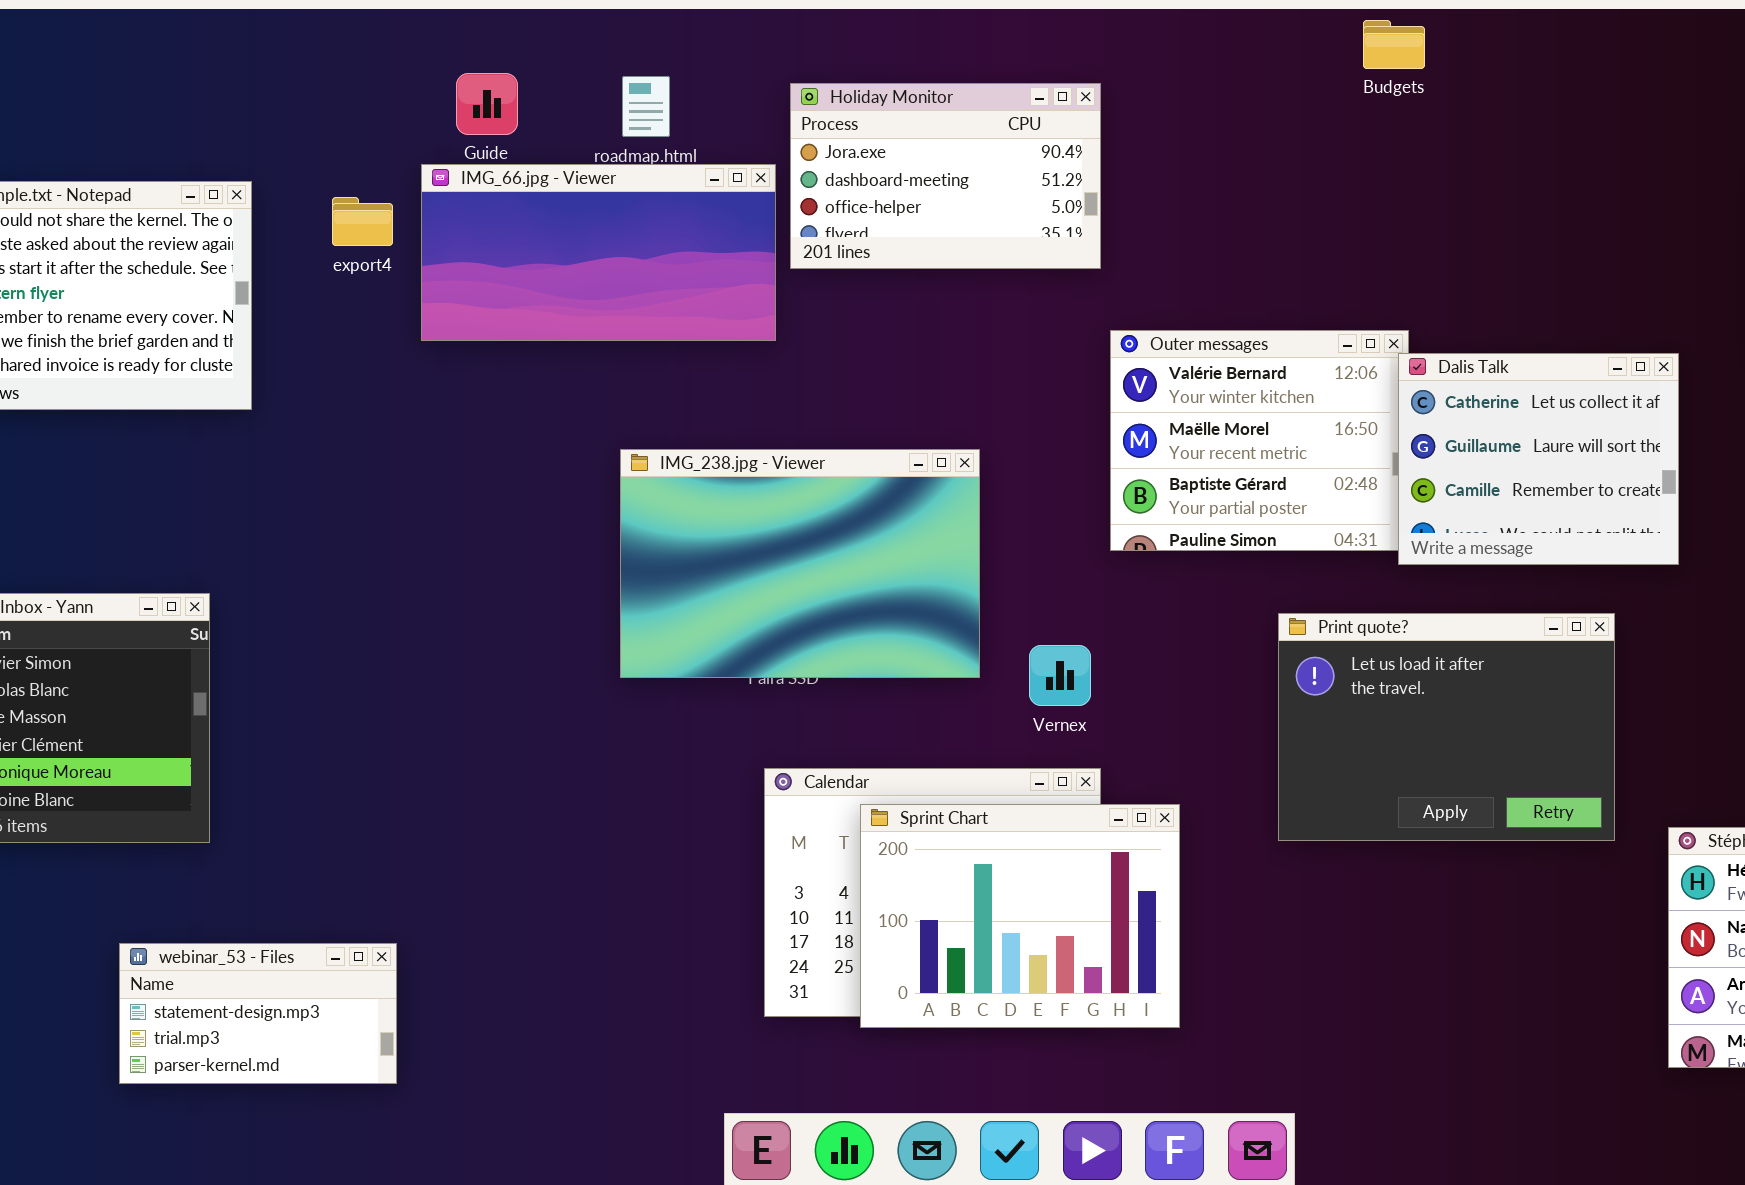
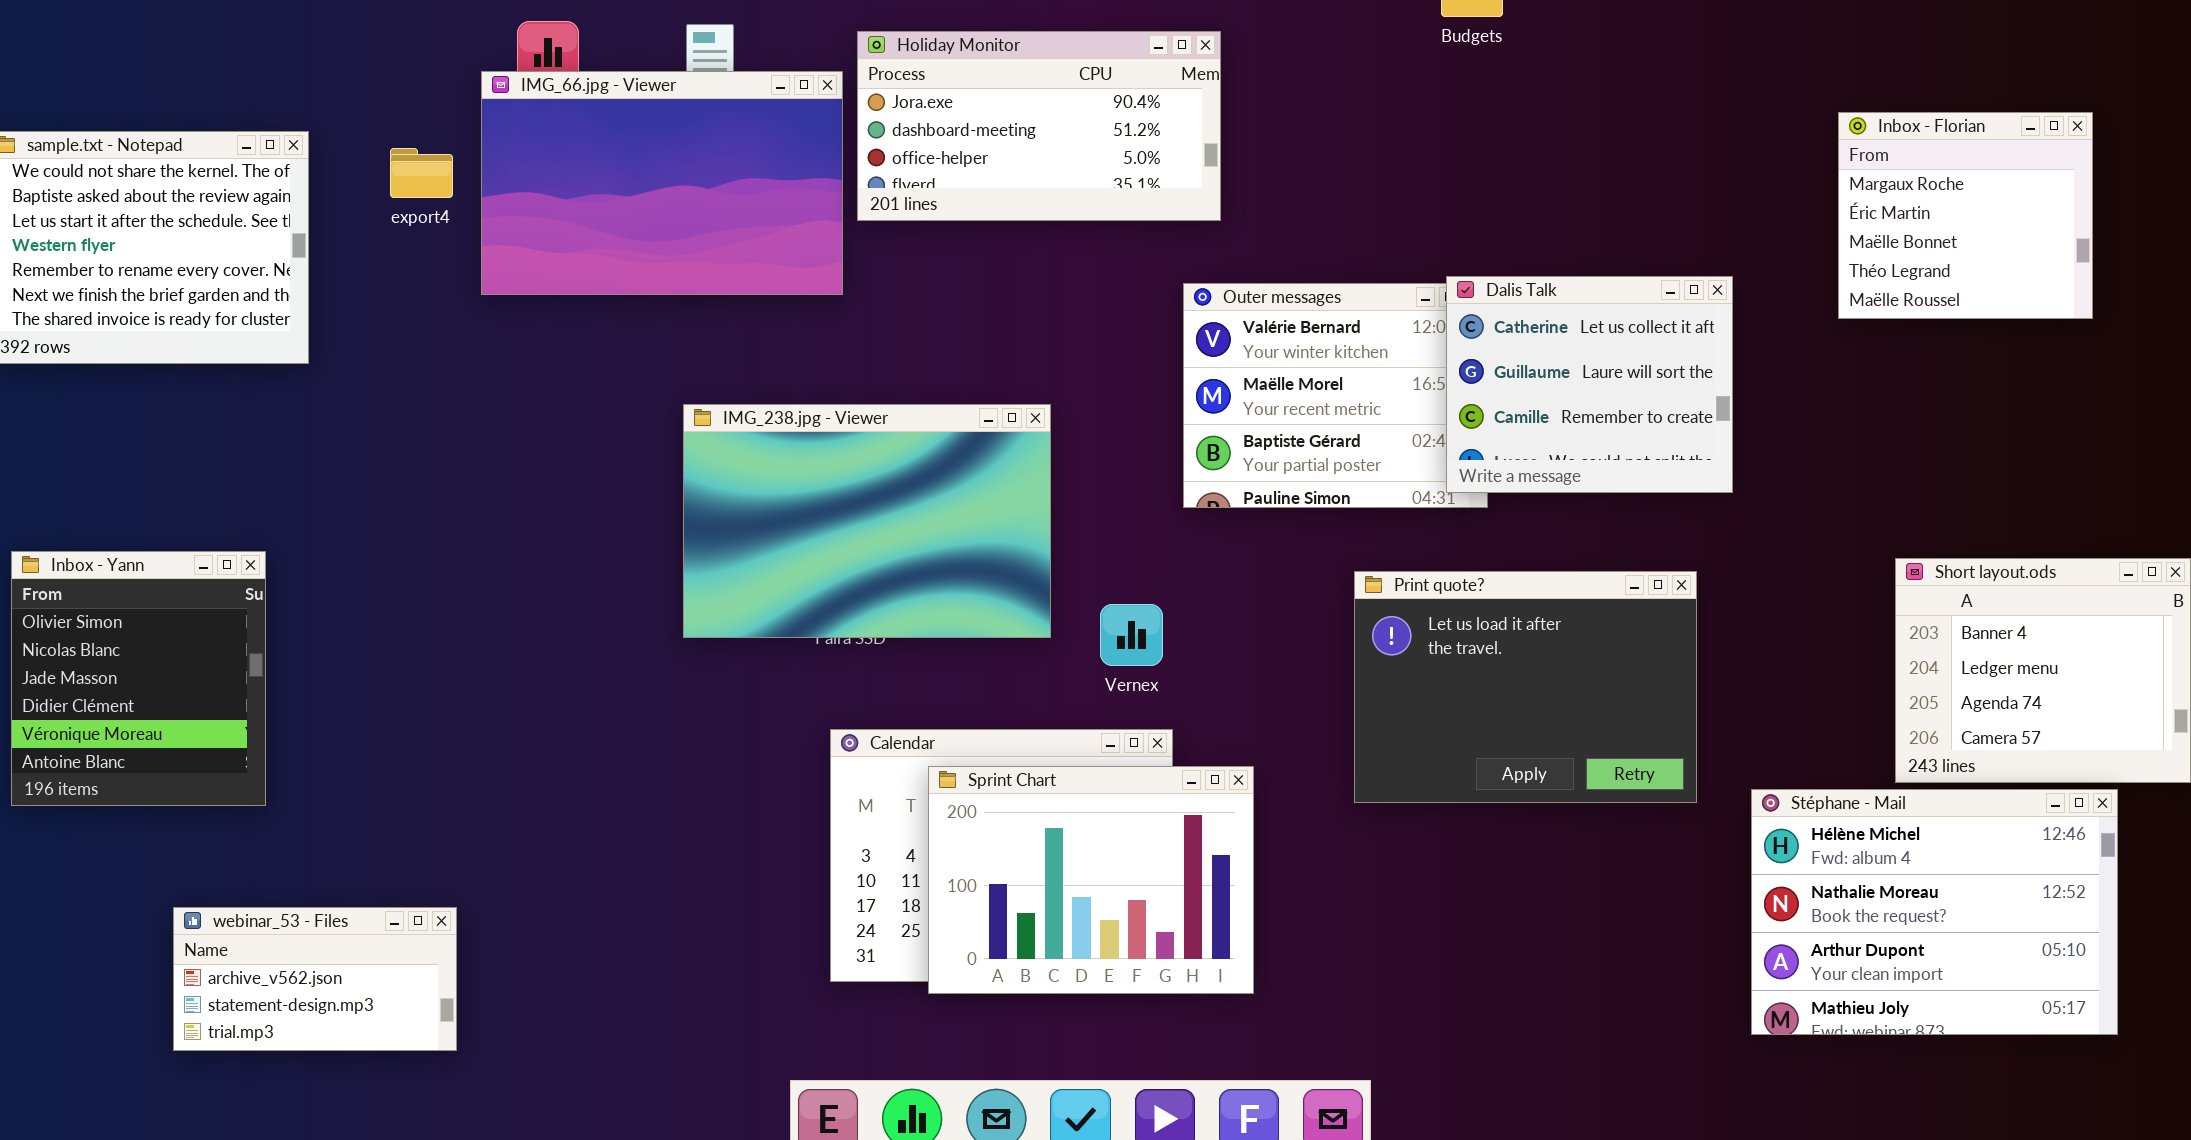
Holiday Monitor: [790,83,1101,269] -> [857,31,1221,221], resized
IMG_66.jpg - Viewer: [421,164,776,341] -> [481,71,843,295], resized
Dalis Talk: [1398,353,1679,565] -> [1446,276,1733,493], moved
webinar_53 - Files: [119,943,397,1084] -> [173,907,457,1051], scrolled up 1 row

